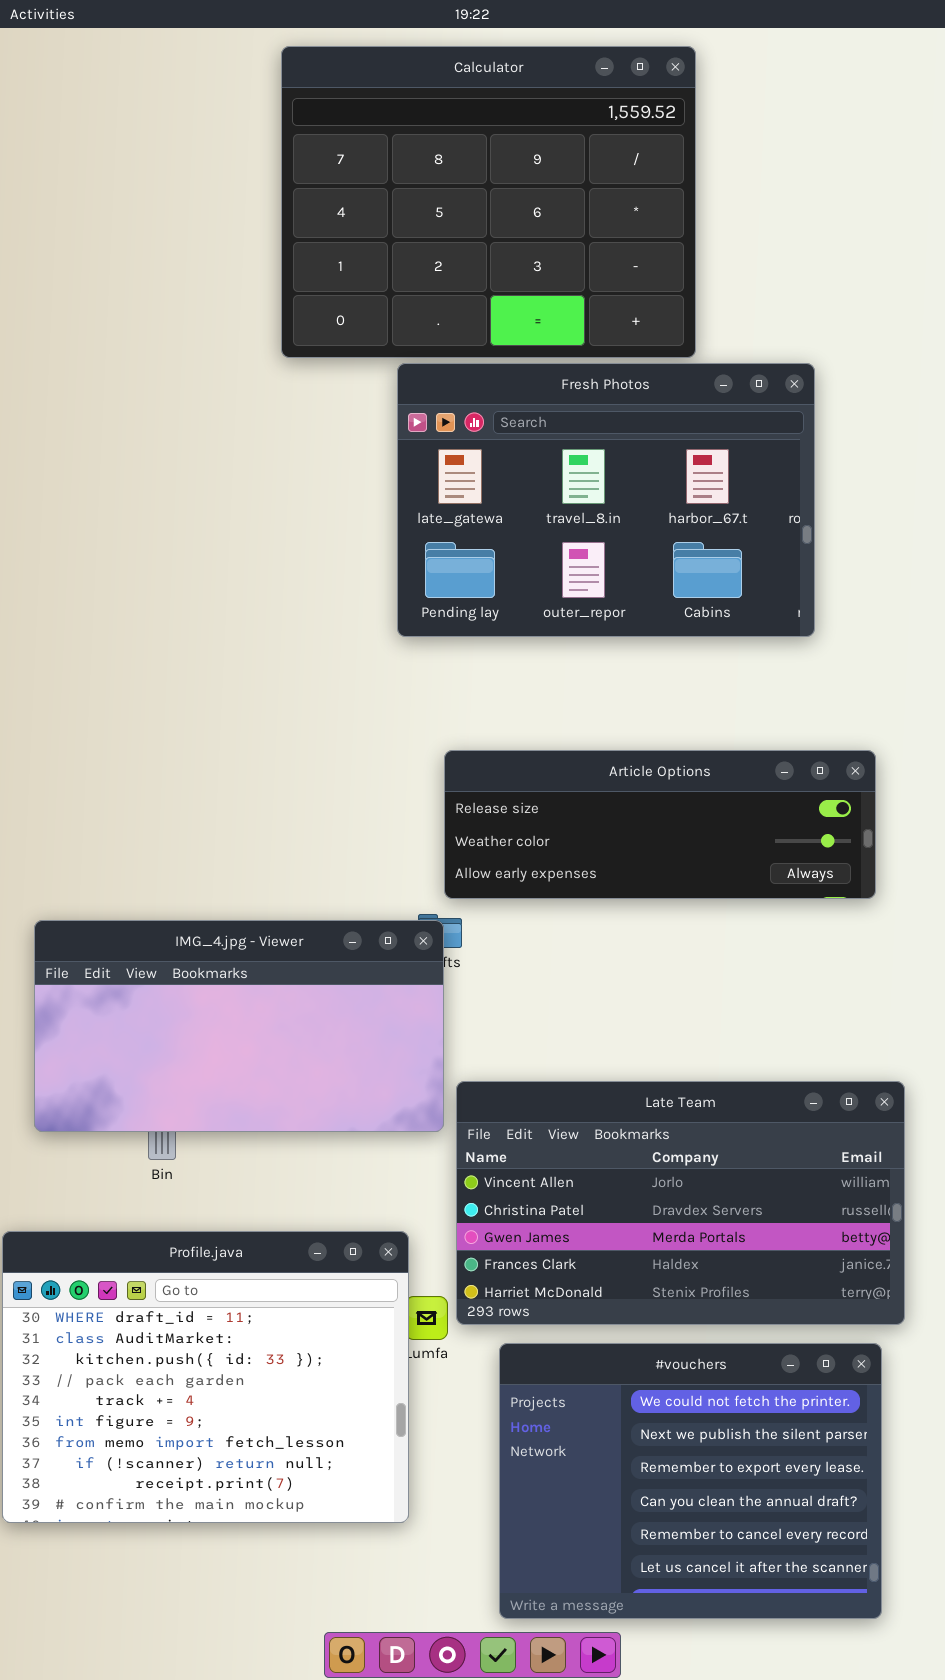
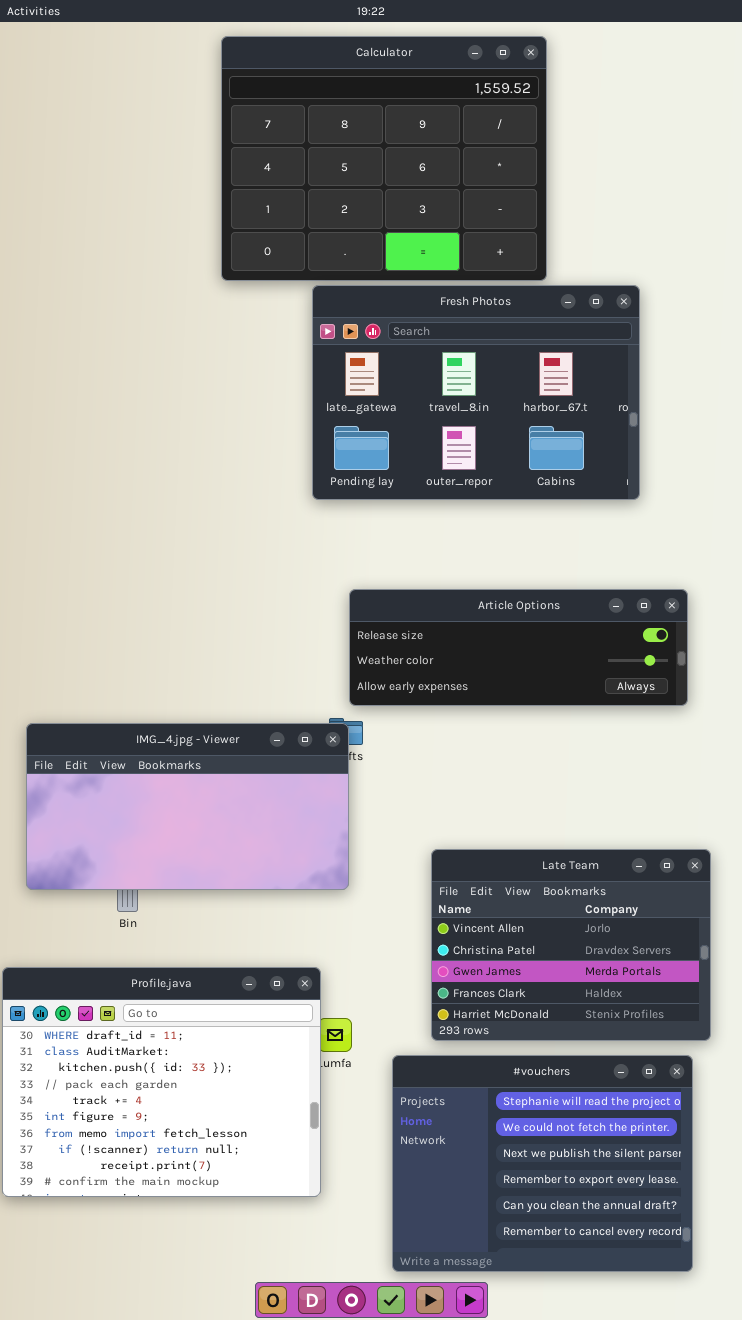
Late Team: [456,1081,905,1325] -> [431,849,711,1041], resized
#vouchers: [499,1343,882,1619] -> [392,1055,693,1272], scrolled up 1 row

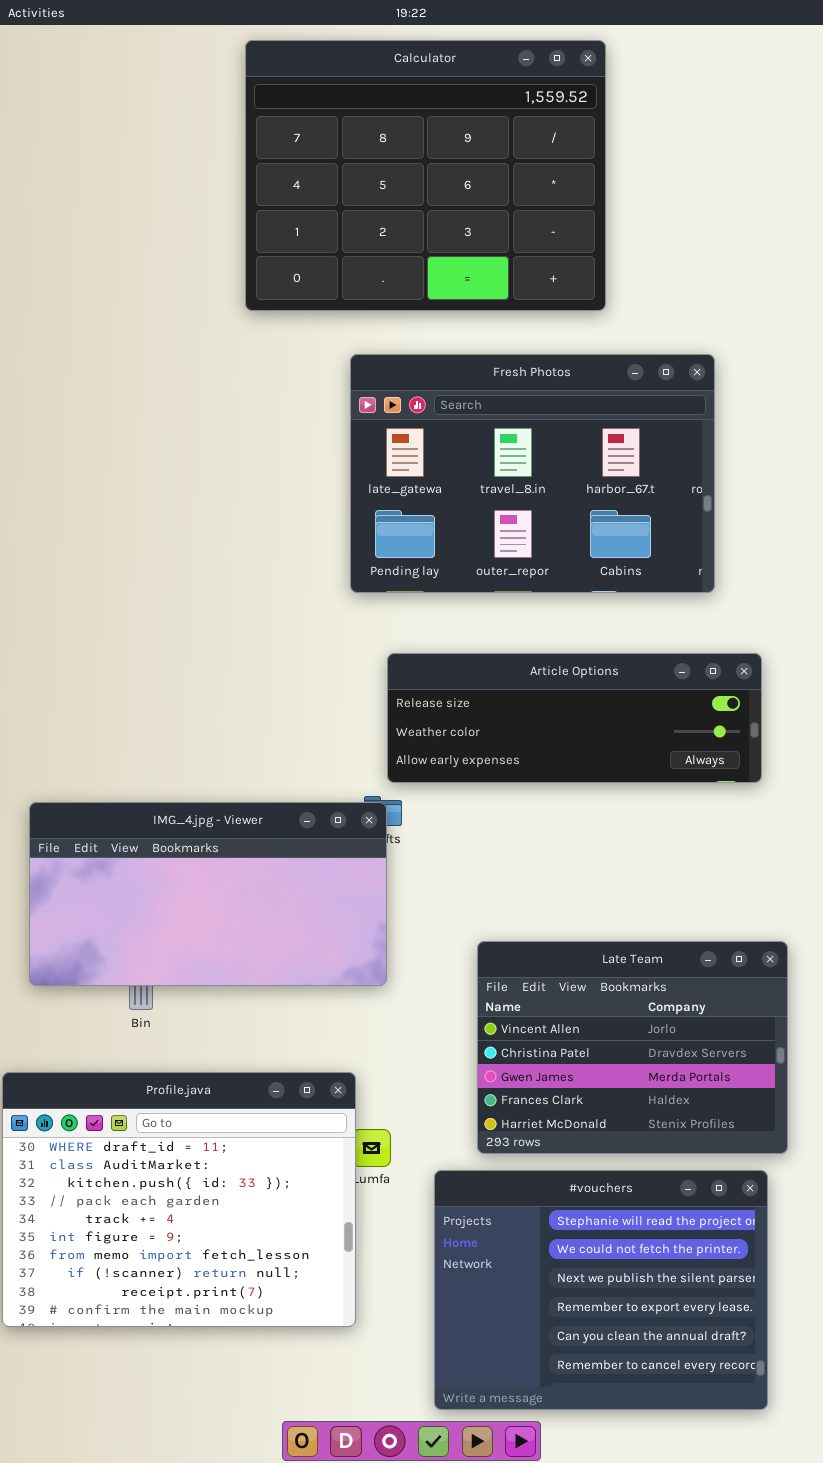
Fresh Photos: [312,285,640,500] -> [350,354,715,593], moved

